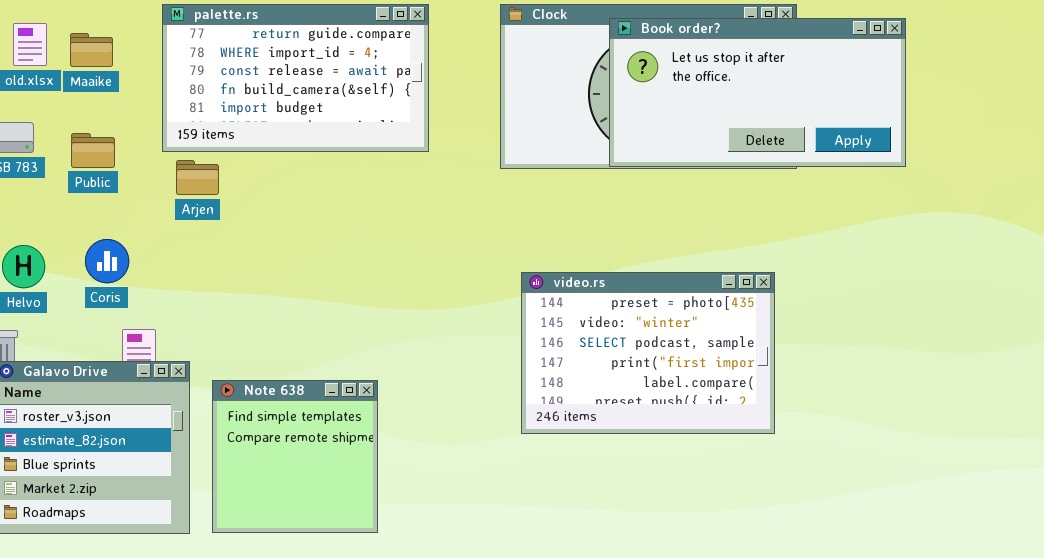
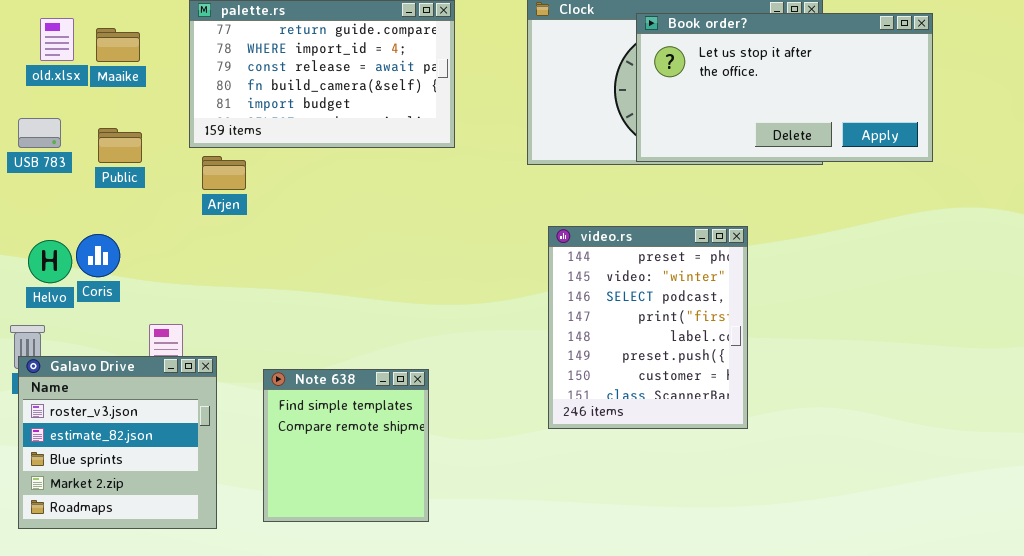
Coris: [85,239,129,283] -> [76,234,120,277], moved
video.rs: [521,272,775,434] -> [548,226,748,429], resized
Note 638: [212,380,378,533] -> [263,369,429,522], moved

